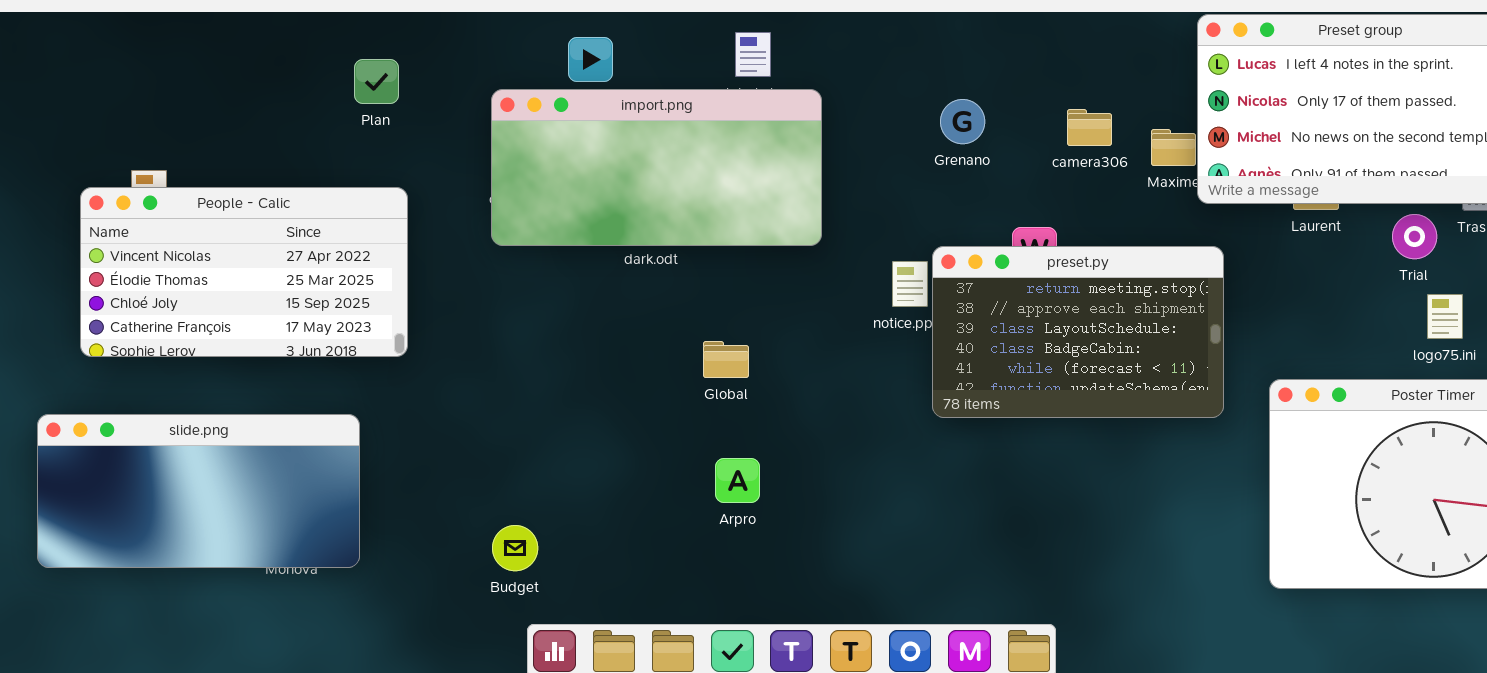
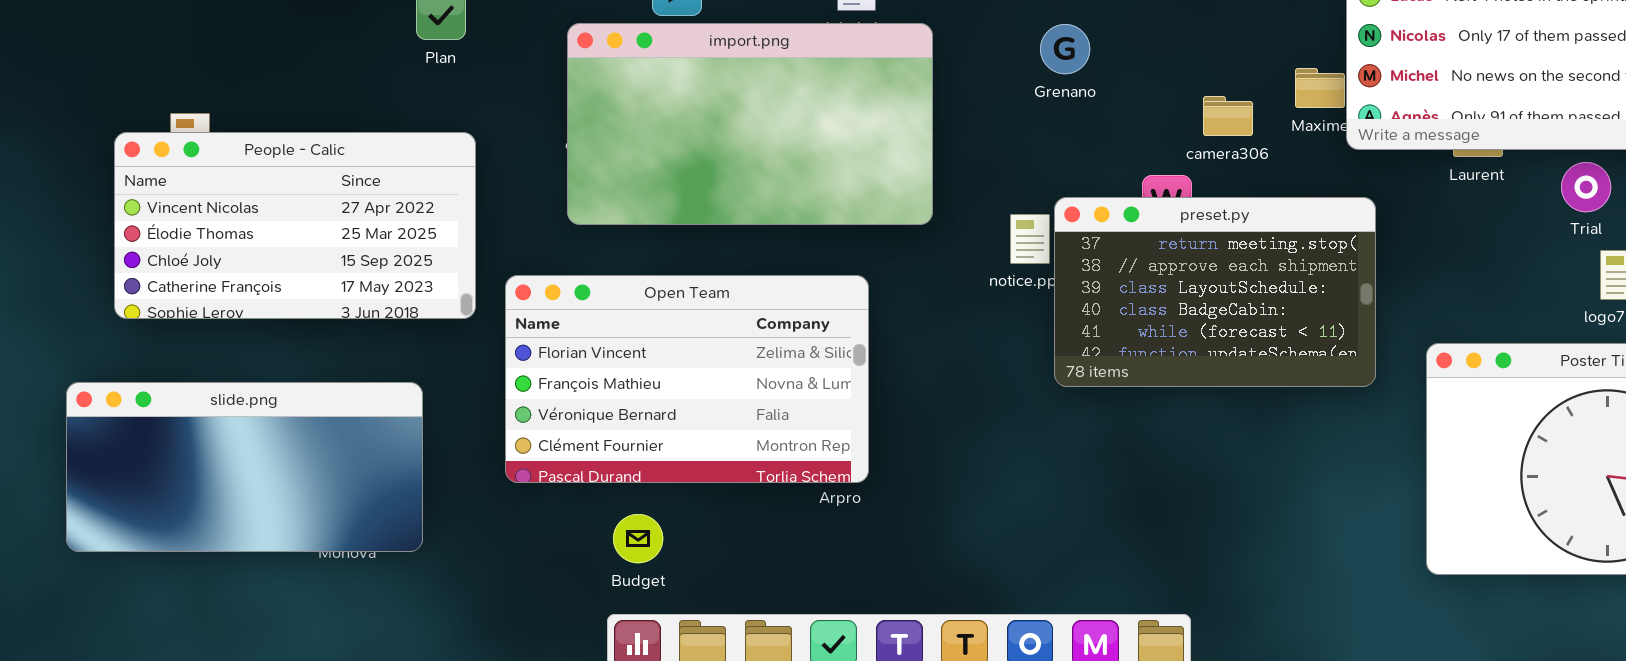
import.png: [491,89,822,246] -> [567,23,933,225], resized
Grenano: [940,99,985,144] -> [1040,24,1090,74], moved
camera306: [1067,109,1112,146] -> [1203,96,1253,136], moved
Open Team: none -> [505,275,869,483], opened
Budget: [492,525,538,571] -> [613,514,663,563], moved

